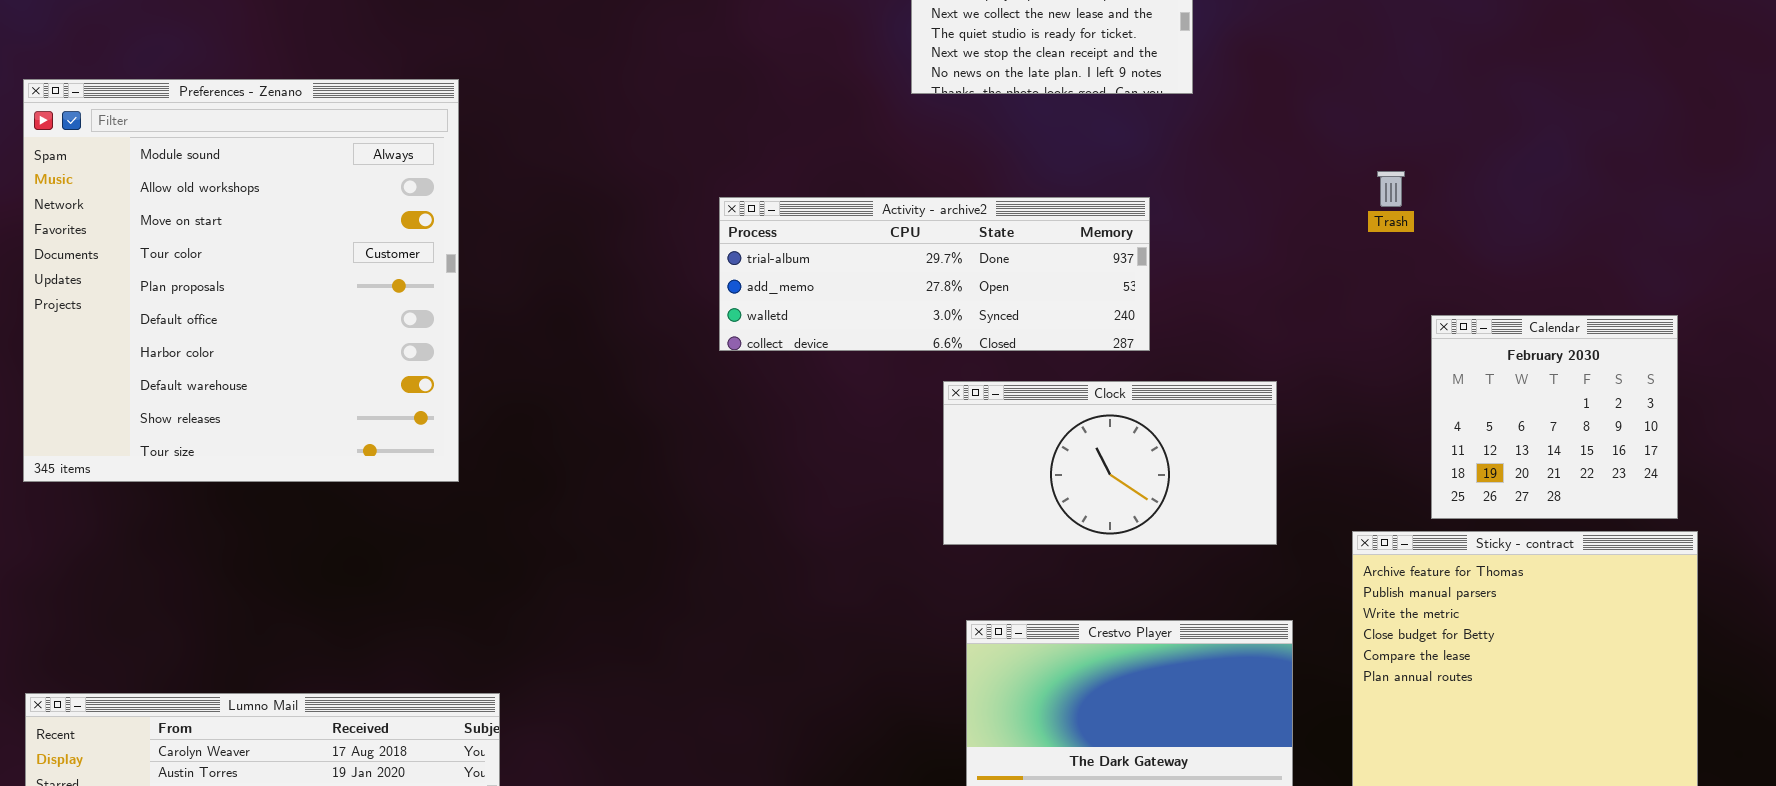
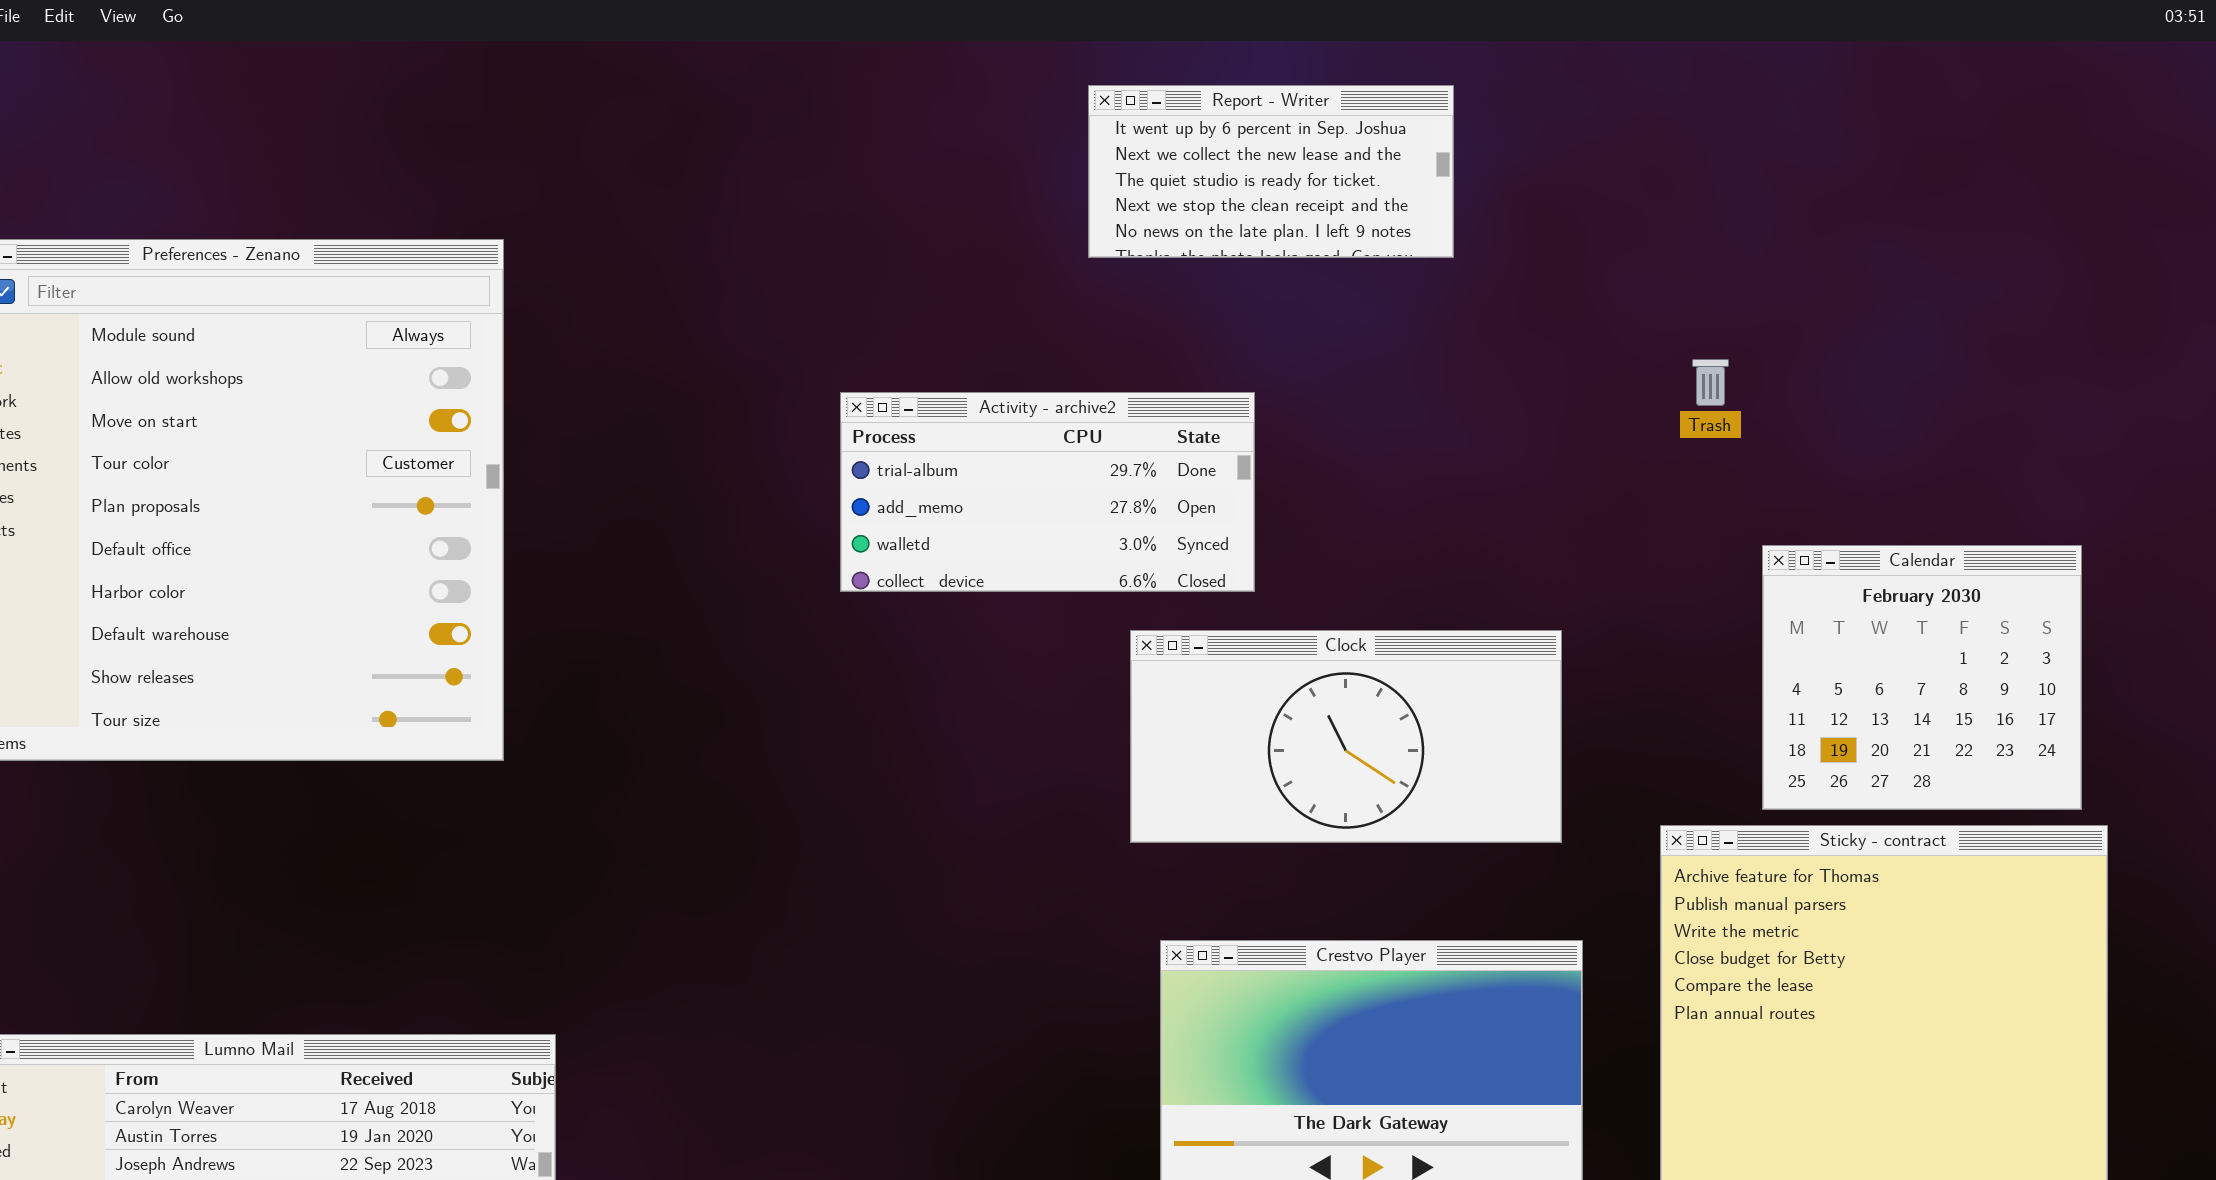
Activity - archive2: [719,197,1150,351] -> [840,392,1255,592], resized

